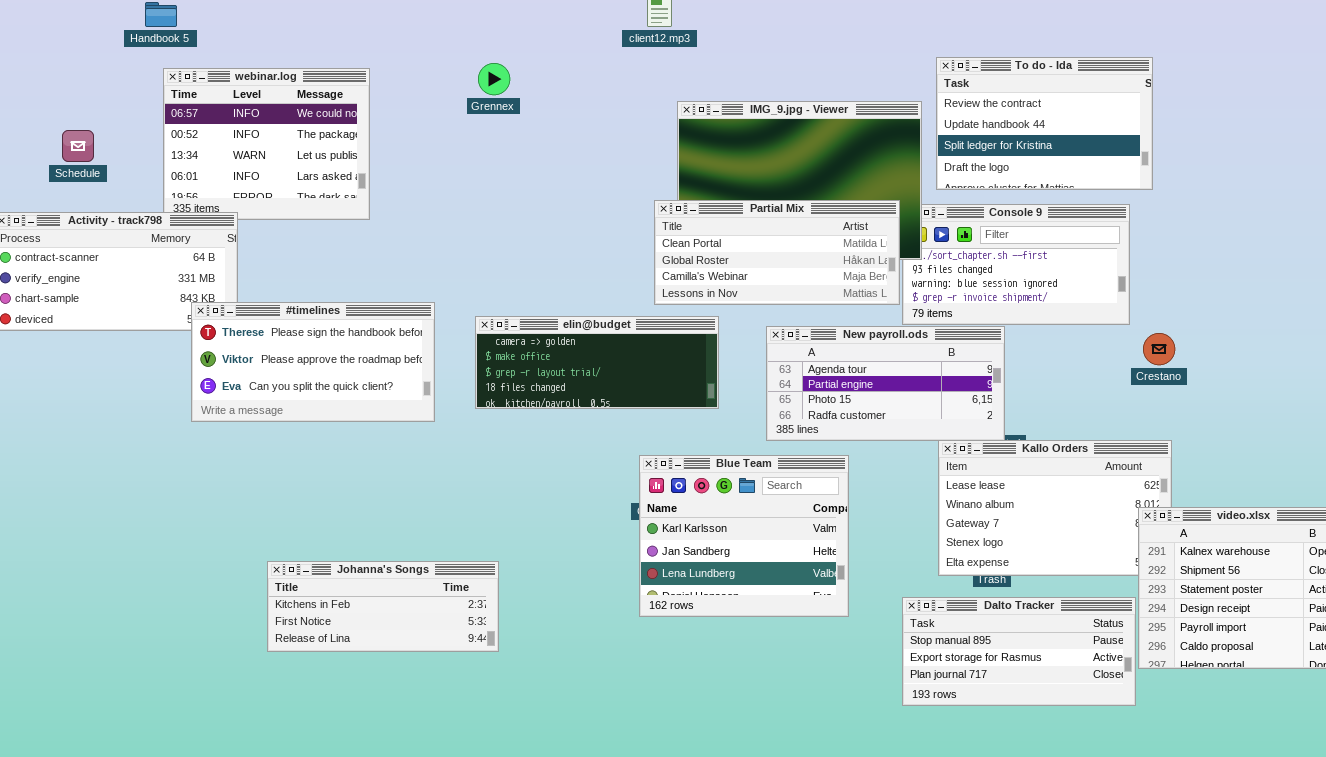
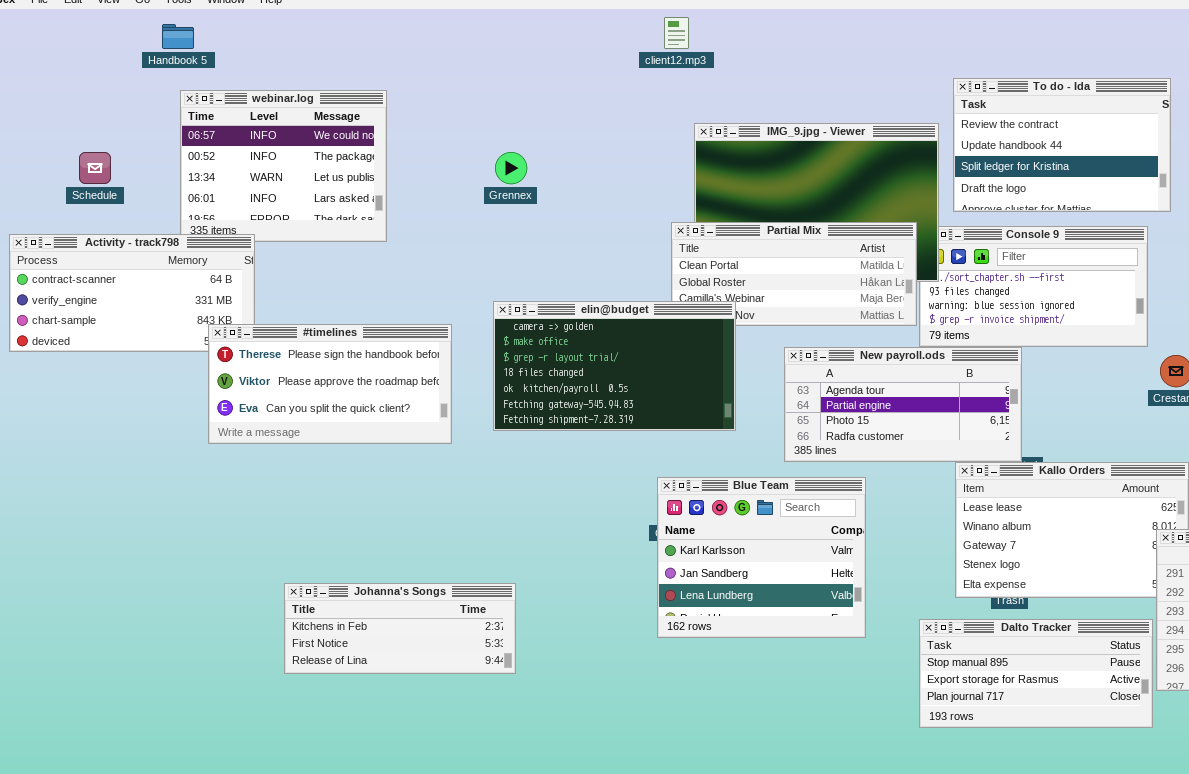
Grennex: [478,63,510,95] -> [495,152,527,184], moved
elin@budget: [475,316,719,409] -> [493,301,736,431], resized

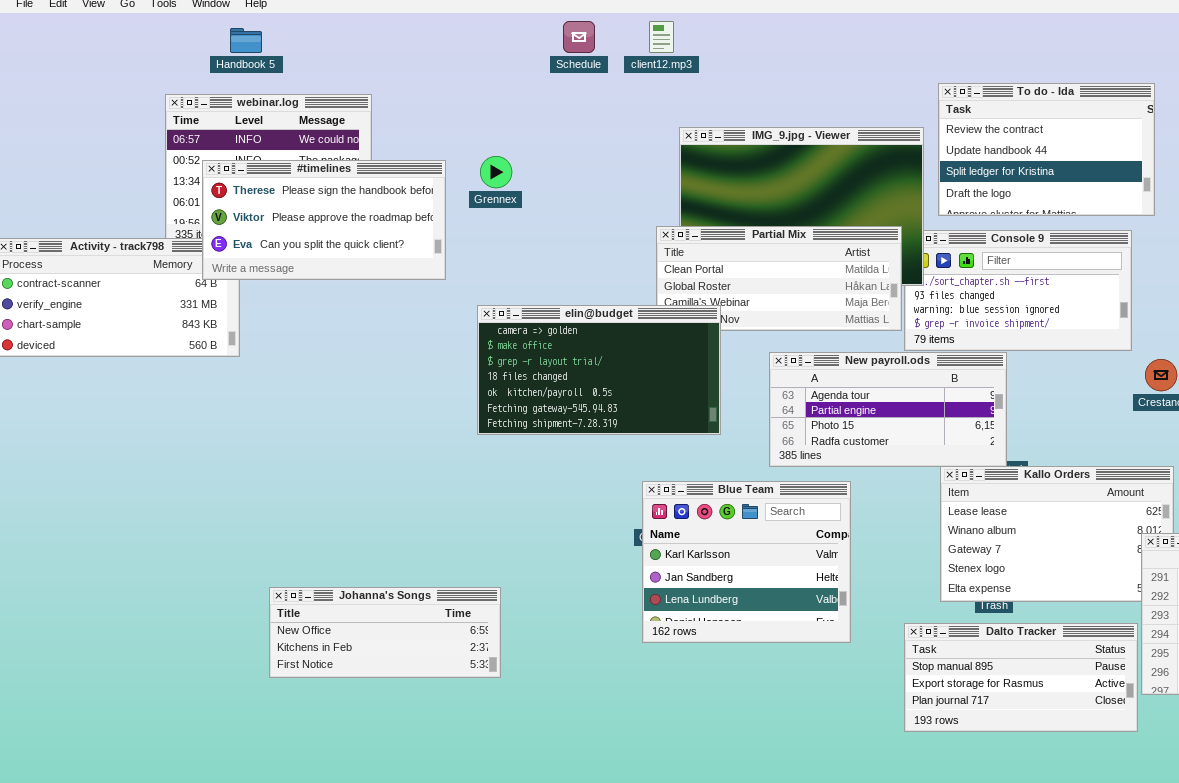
Handbook 5: [162,24,194,49] -> [230,28,262,53], moved
Schedule: [79,152,111,184] -> [563,21,595,53], moved
#timelines: [208,324,452,444] -> [202,160,446,280], moved
Johanna's Songs: [284,583,516,674] -> [269,587,501,678], scrolled up 1 row

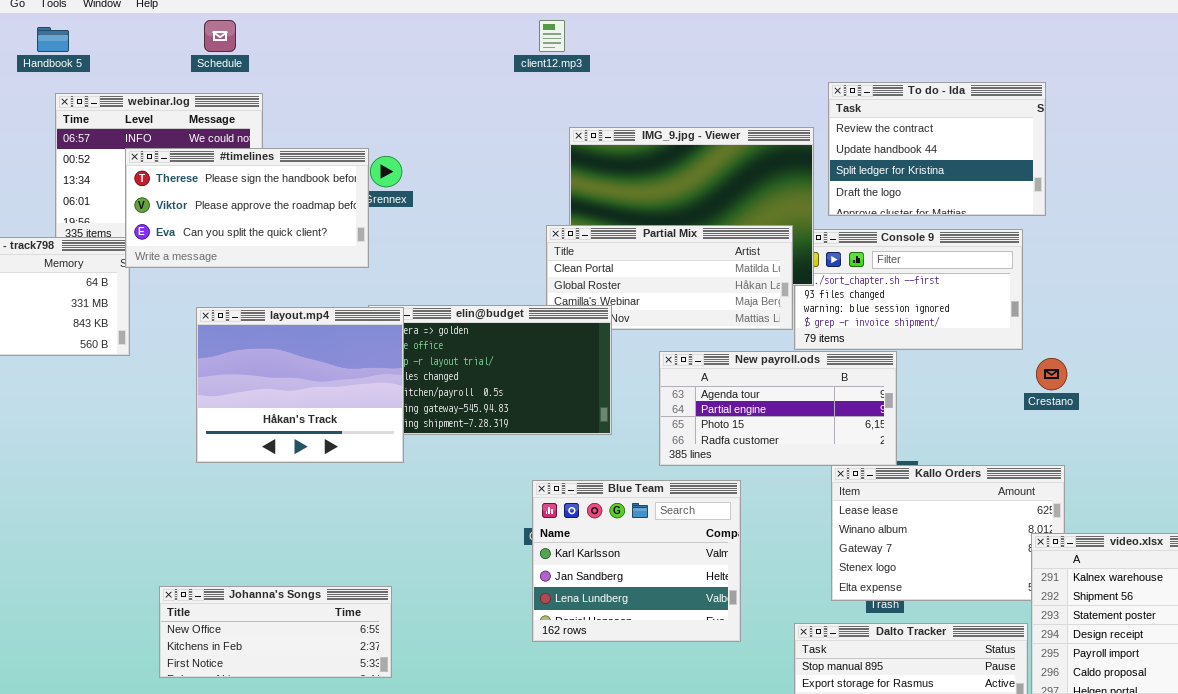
Schedule: [563,21,595,53] -> [204,20,236,52], moved
Handbook 5: [230,28,262,53] -> [37,27,69,52], moved
#timelines: [202,160,446,280] -> [125,148,369,268], moved
layout.mp4: none -> [196,307,404,463], opened

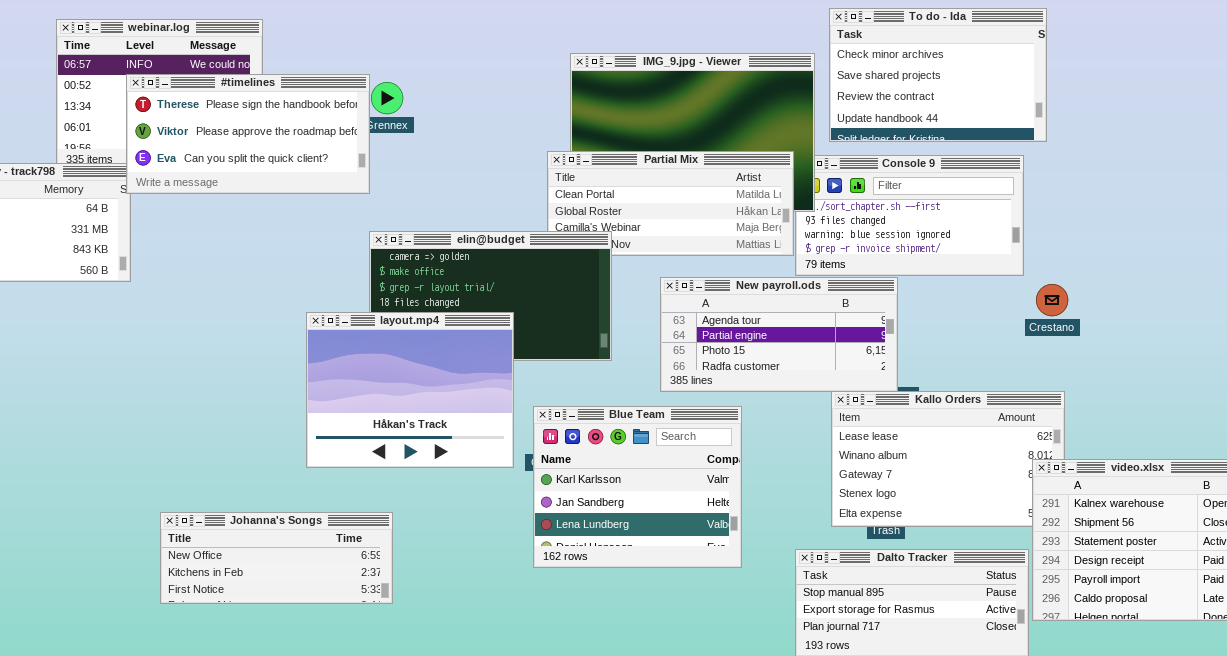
To do - Ida: [828,82,1046,216] -> [829,8,1047,142], scrolled up 2 rows
layout.mp4: [196,307,404,463] -> [306,312,514,468], moved

